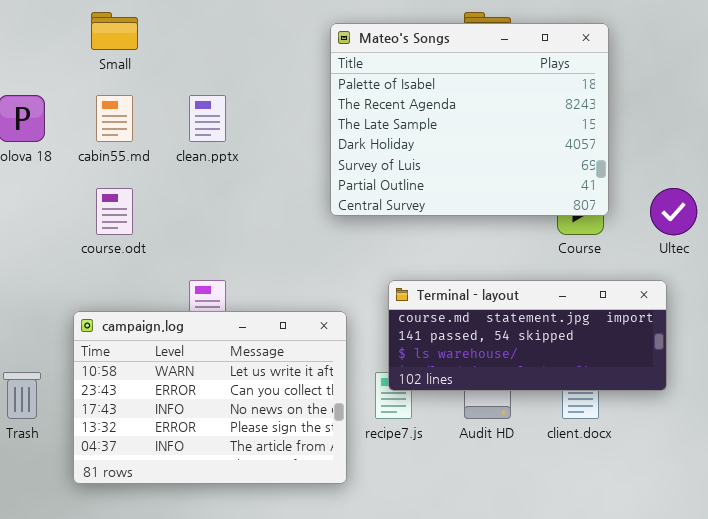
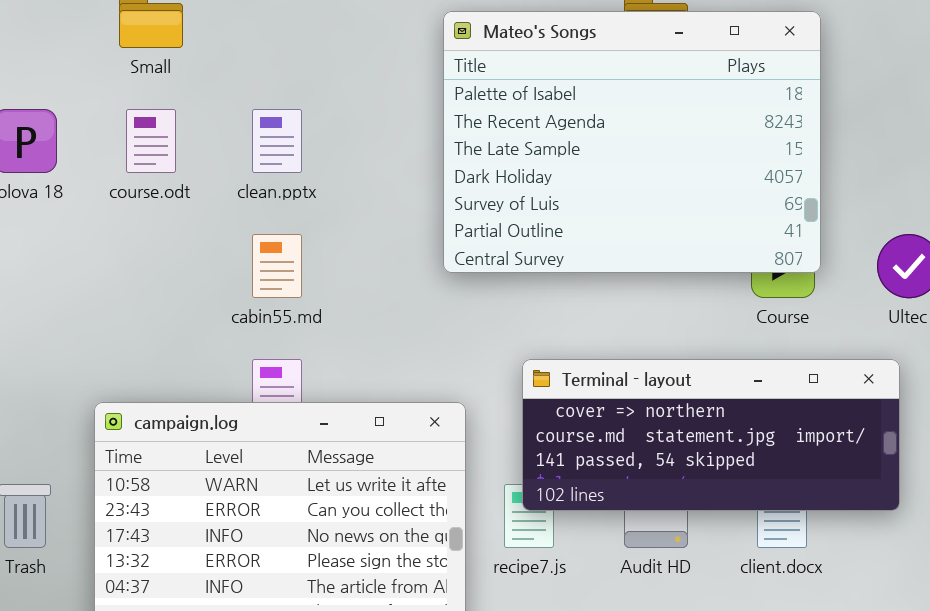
cabin55.md: [96,95,133,142] -> [252,234,302,298], moved
course.odt: [96,188,133,235] -> [126,109,176,173], moved
Terminal - layout: [388,280,667,391] -> [522,359,900,511], scrolled up 1 row

